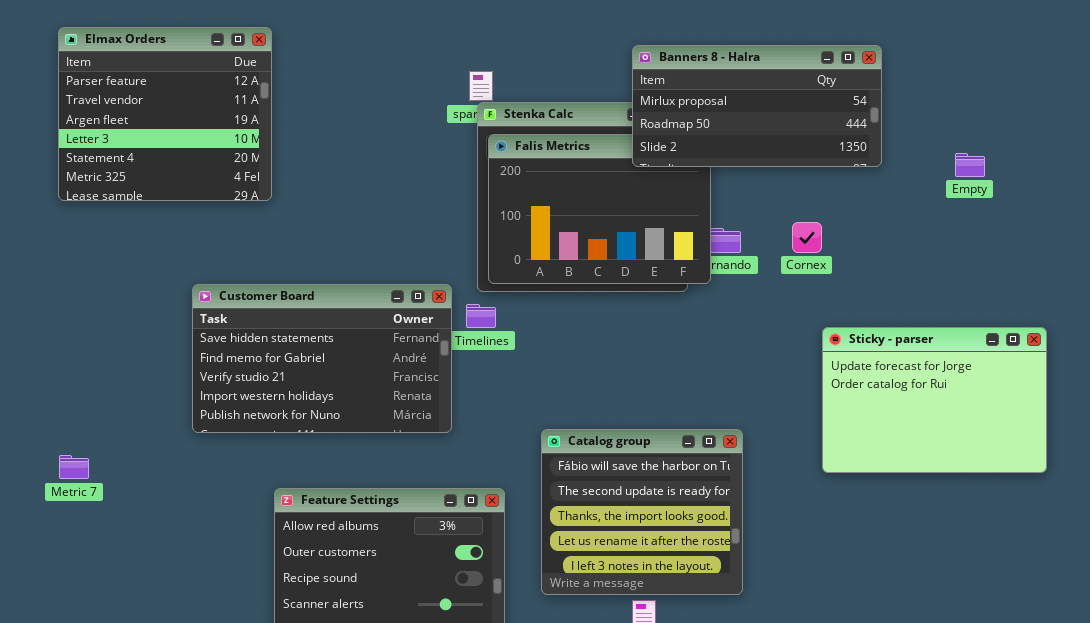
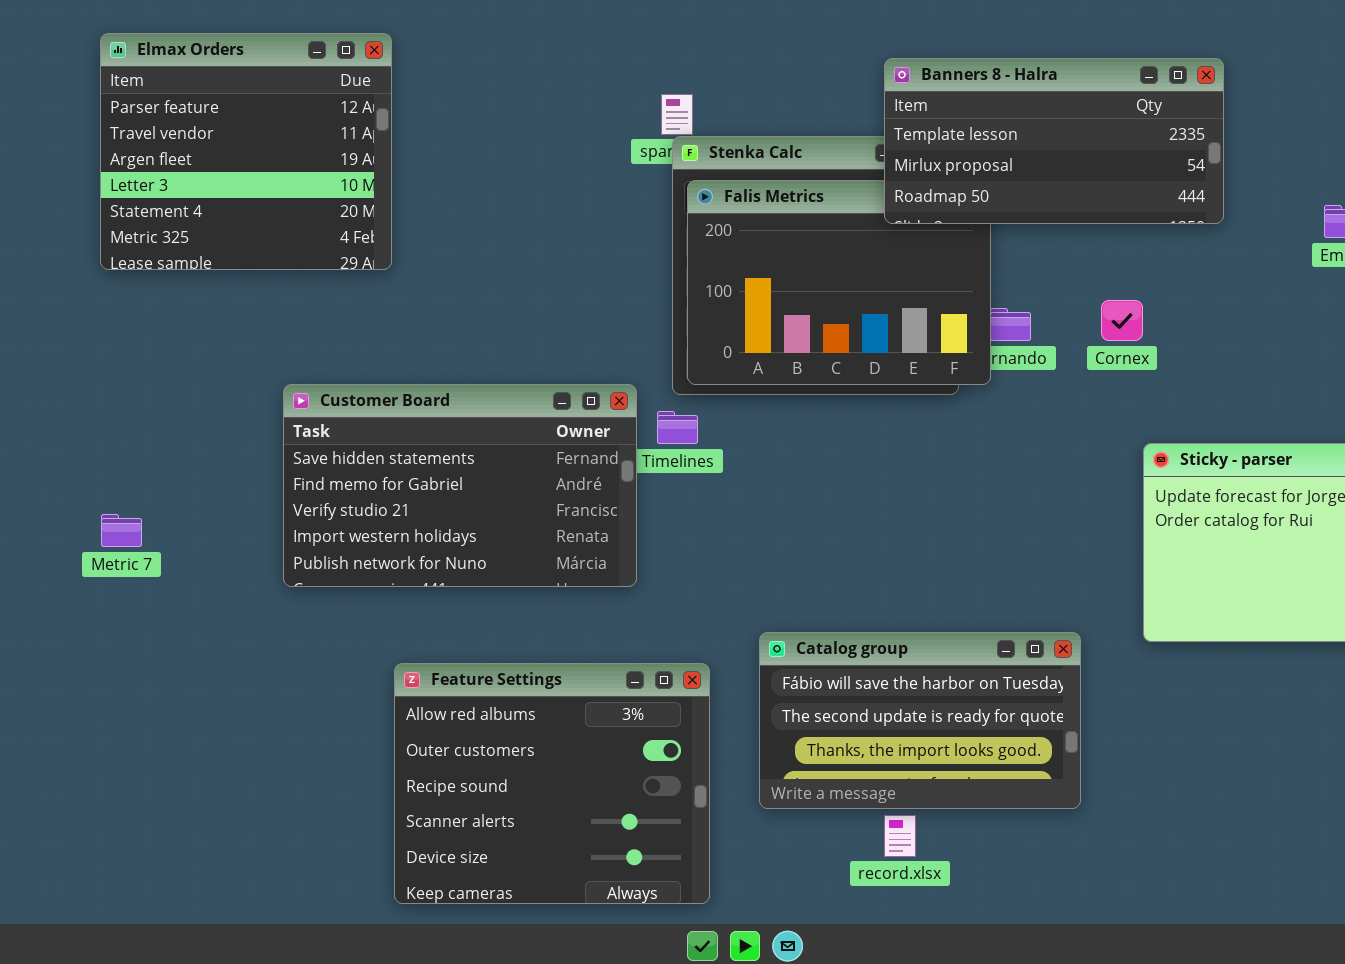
Banners 8 - Halra: [632,45,882,167] -> [884,58,1224,224], scrolled up 1 row
Catalog group: [541,429,743,595] -> [759,632,1081,809], resized
Metric 7: [59,455,89,479] -> [101,514,142,547], moved

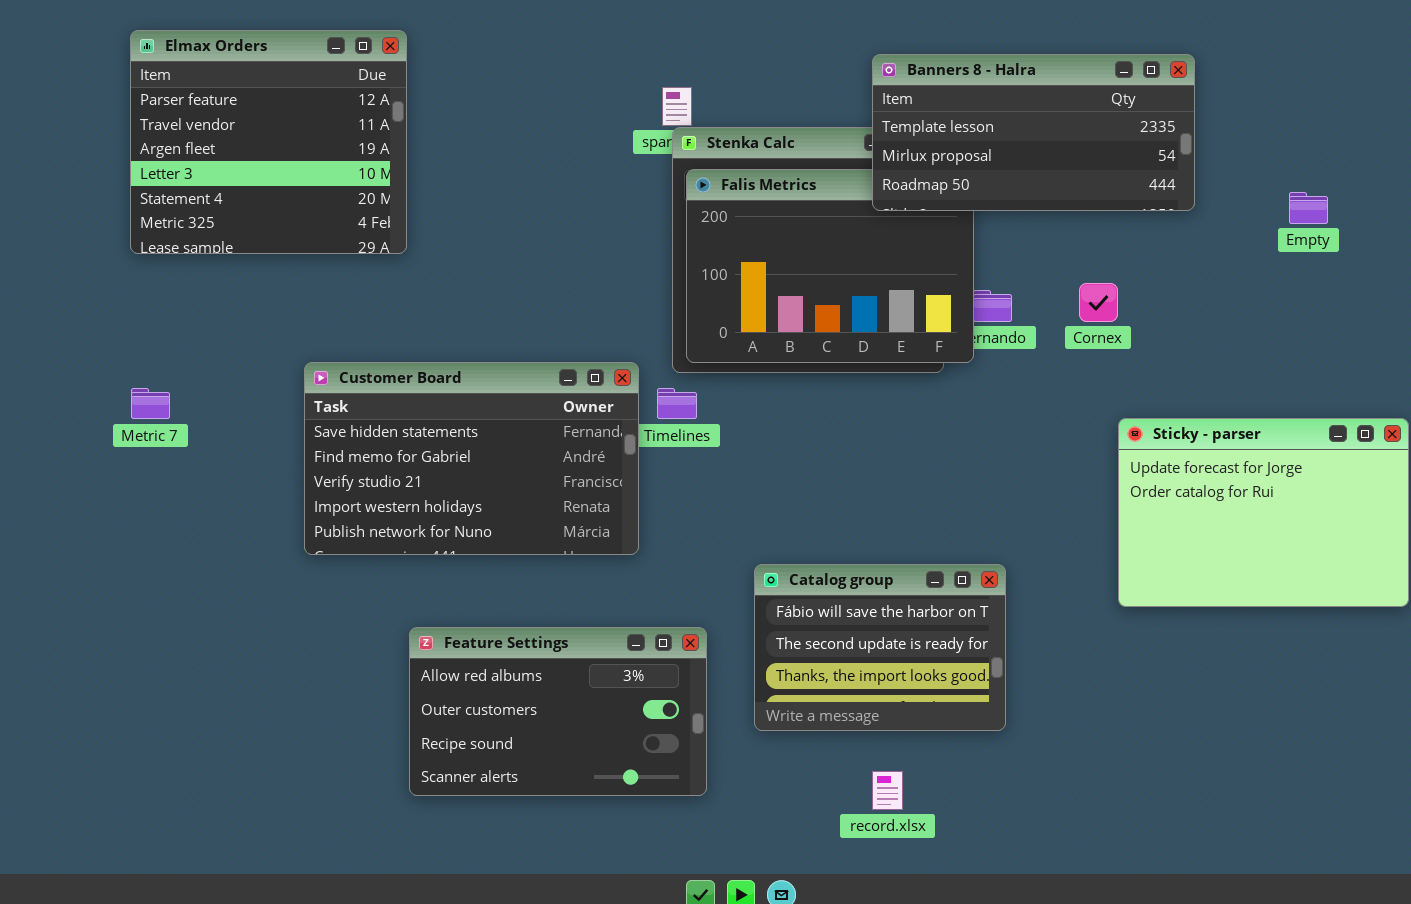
Metric 7: [101,514,142,547] -> [131,388,170,419], moved
Catalog group: [759,632,1081,809] -> [754,564,1006,731], moved, resized
Feature Settings: [394,663,710,904] -> [409,627,707,796], resized

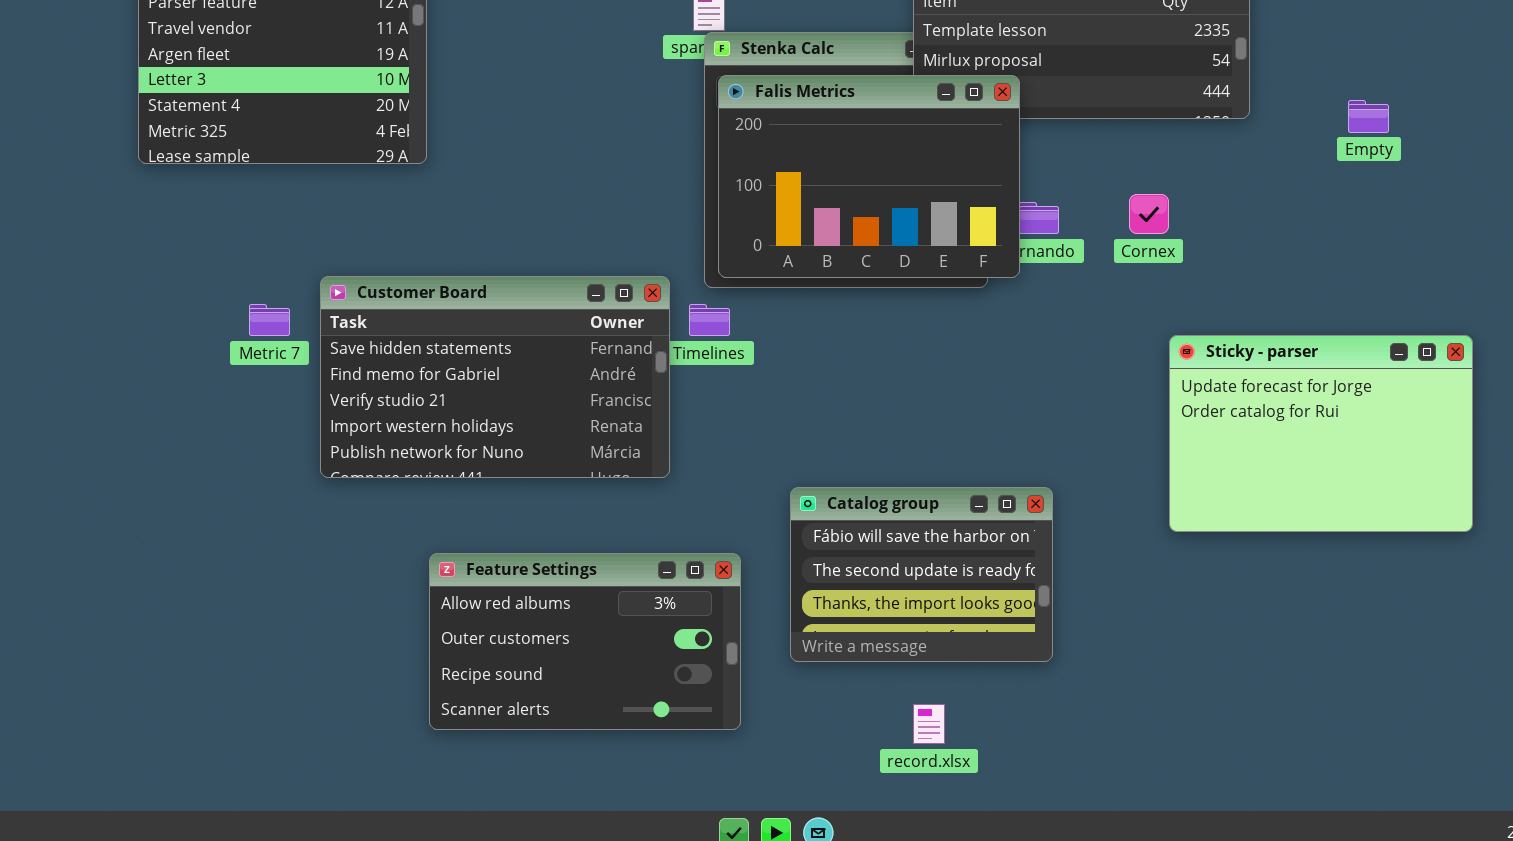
Falis Metrics: [686,169,974,363] -> [718,75,1020,278], raised
Metric 7: [131,388,170,419] -> [249,304,290,336], moved

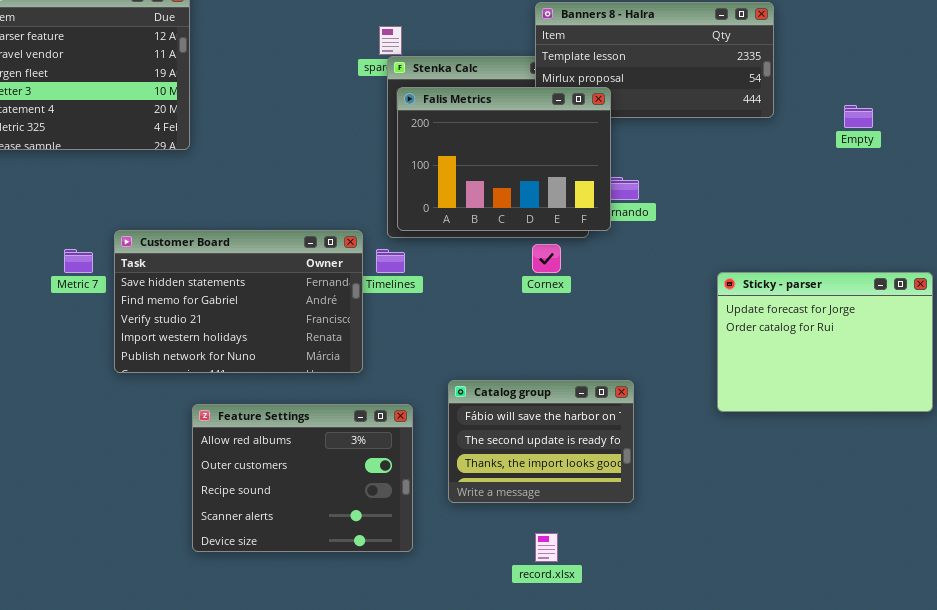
Cornex: [1129,194,1169,234] -> [532,244,561,273], moved
Feature Settings: [429,553,741,730] -> [192,404,413,552], resized

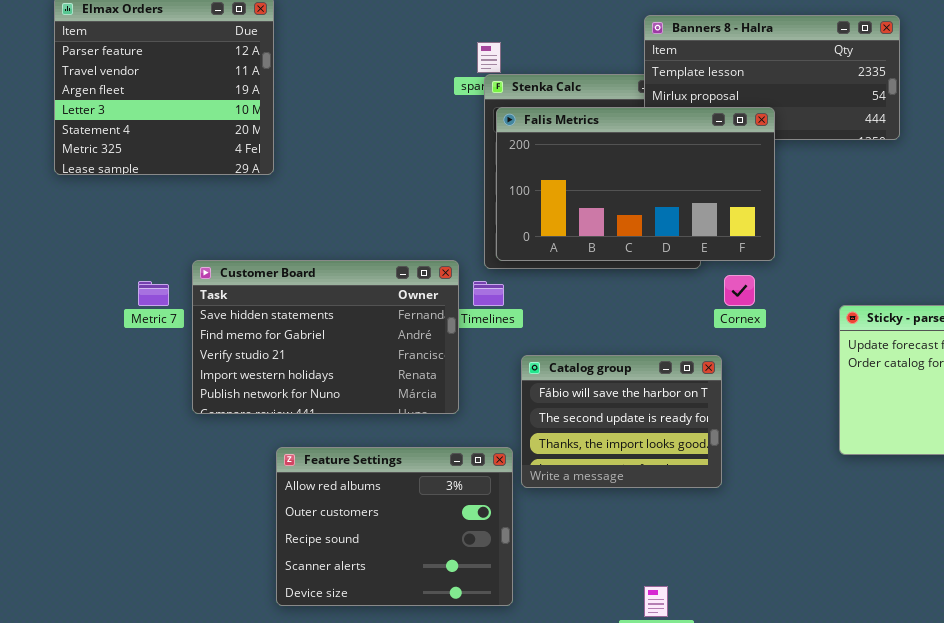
Falis Metrics: [397,87,611,231] -> [496,107,775,261], resized
Cornex: [532,244,561,273] -> [724,275,755,306], moved
Catalog group: [448,380,634,503] -> [521,355,722,488], moved

